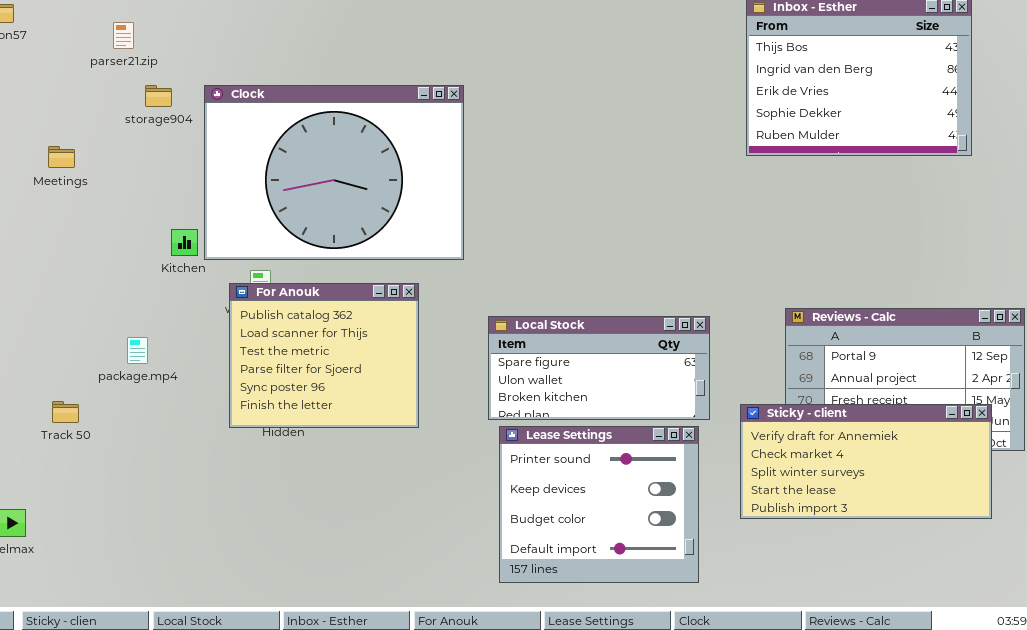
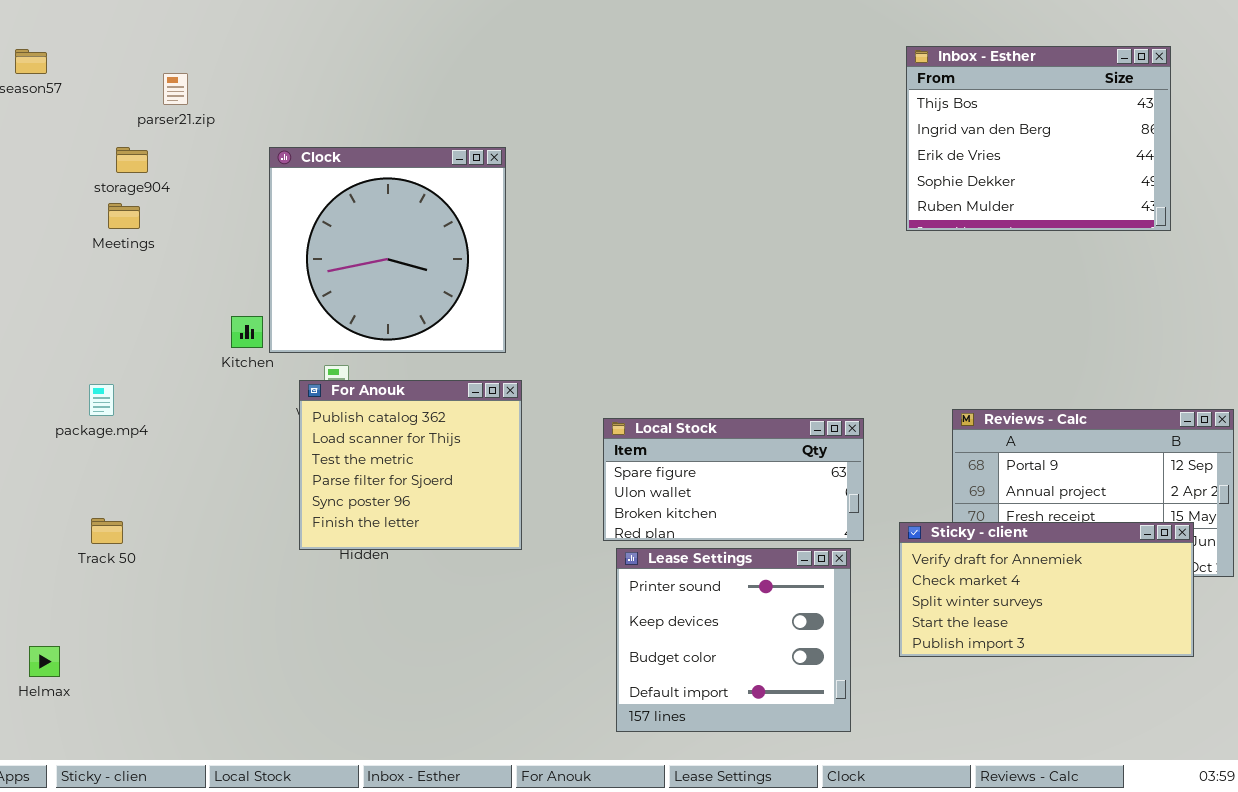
storage904: [145,85,172,107] -> [116,147,148,173], moved
Clock: [204,85,464,260] -> [269,147,506,353], resized
Meetings: [48,146,75,168] -> [108,203,140,229], moved
package.mp4: [127,337,148,364] -> [89,384,114,416], moved

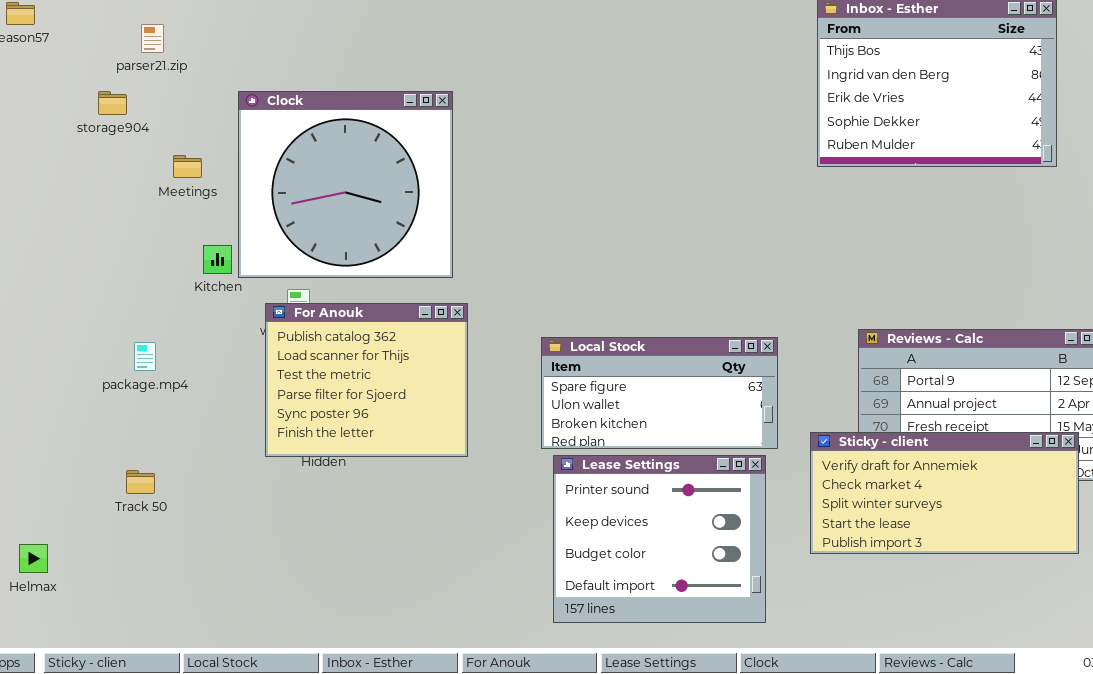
Meetings: [108,203,140,229] -> [173,155,202,178], moved
package.mp4: [89,384,114,416] -> [134,342,156,371], moved
Track 50: [91,518,123,544] -> [126,470,155,494], moved

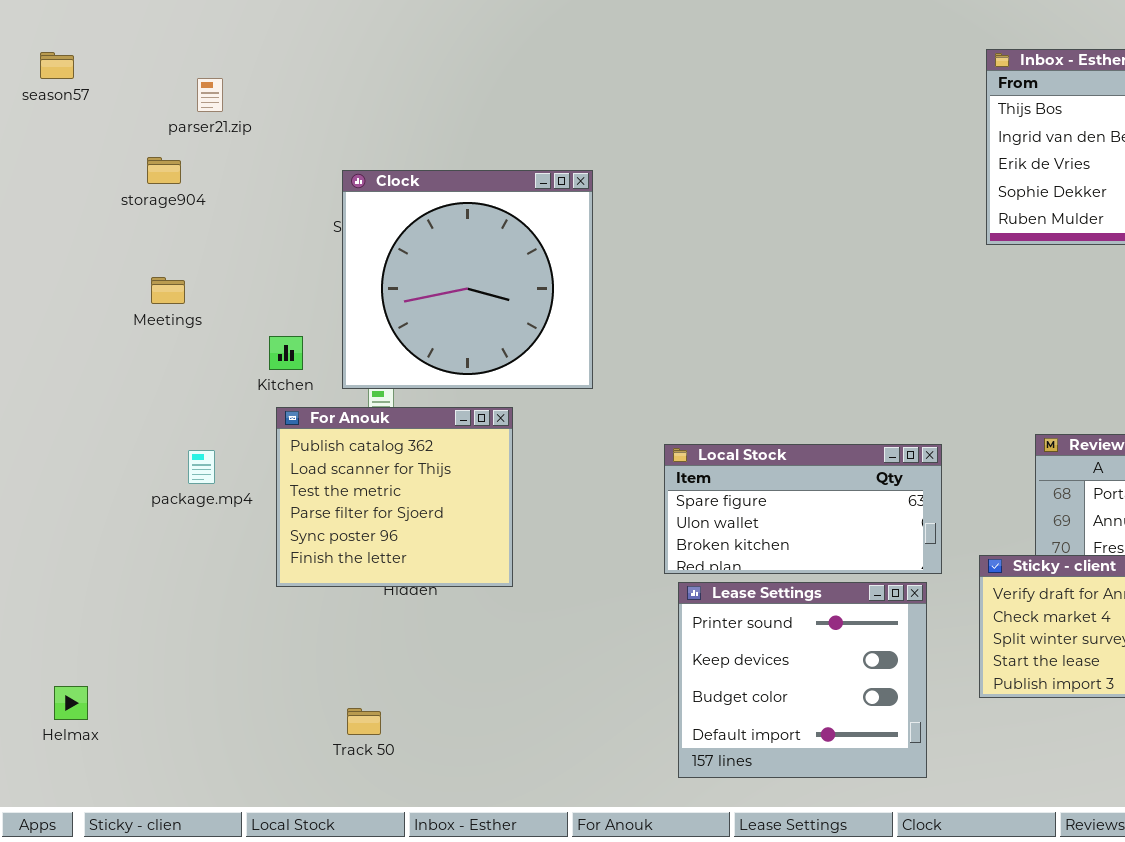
Clock: [238,91,453,278] -> [342,170,593,389], moved
Meetings: [173,155,202,178] -> [151,277,185,304], moved
For Anouk: [265,303,468,457] -> [276,407,513,587], moved
Track 50: [126,470,155,494] -> [347,708,381,735], moved

